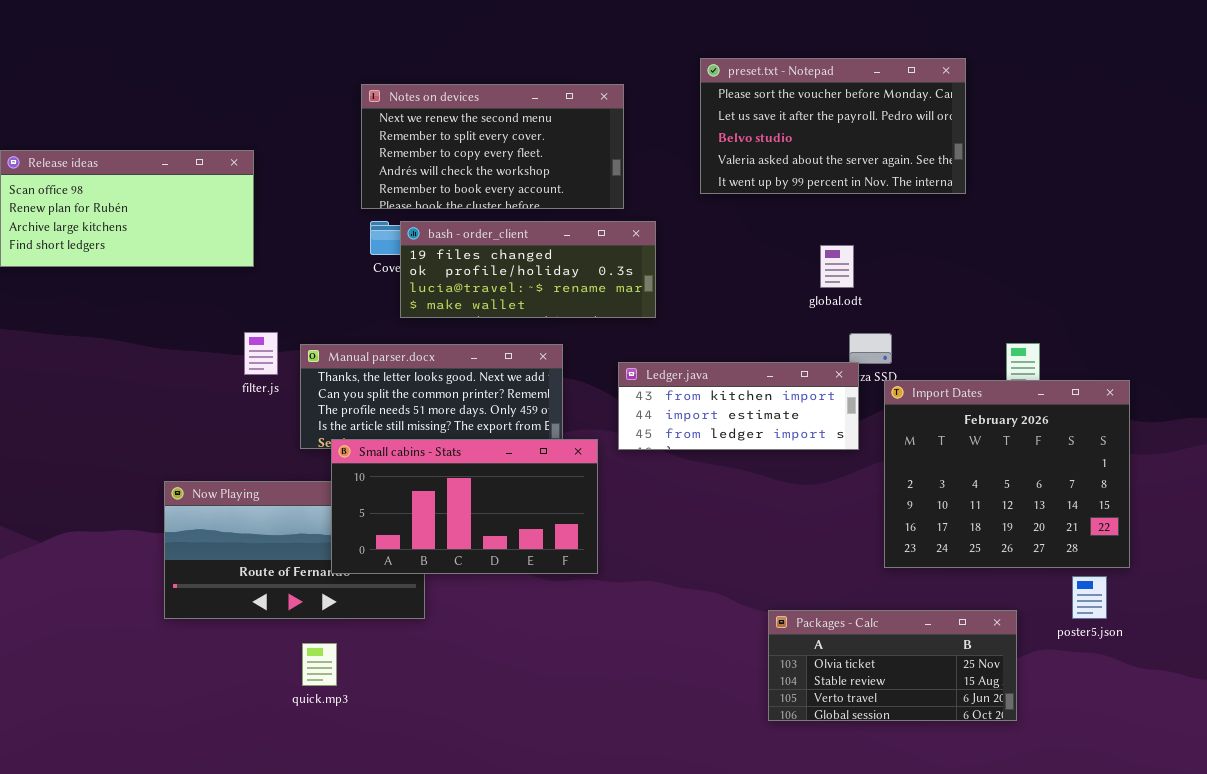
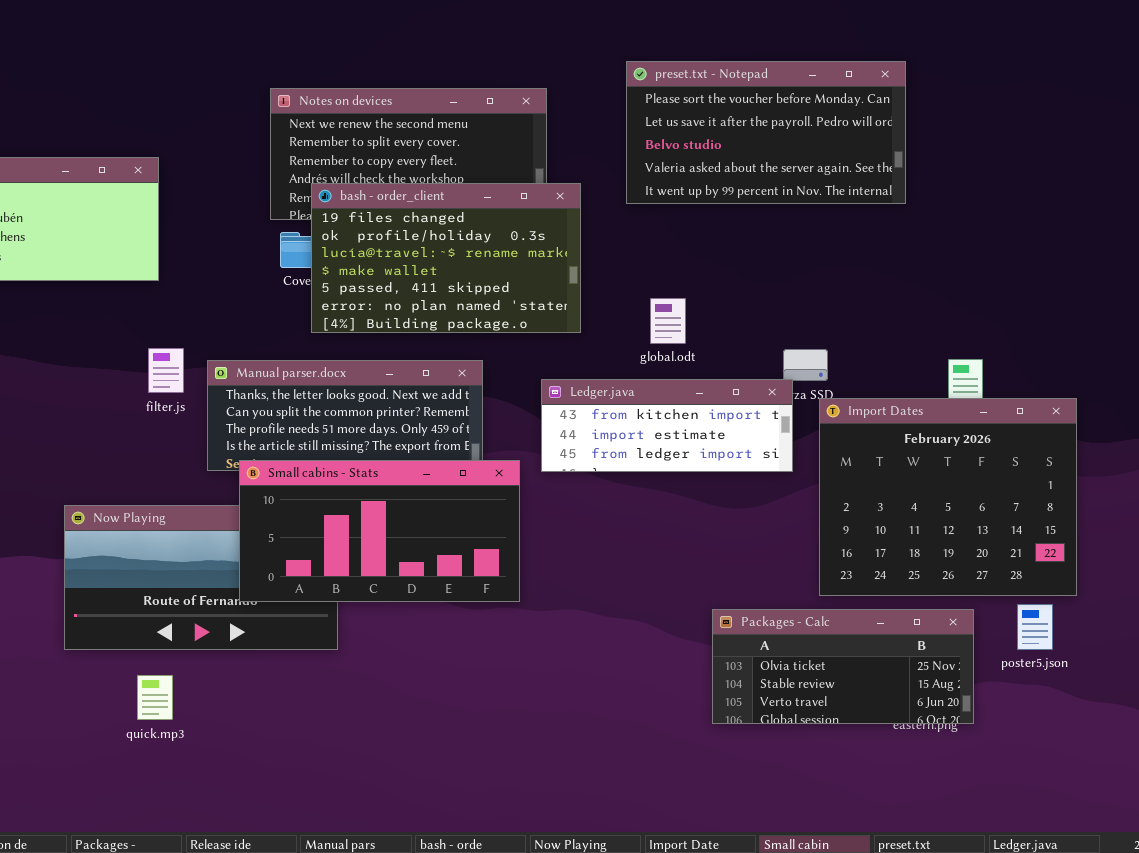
bash - order_client: [400,221,656,318] -> [311,183,581,333], resized
global.odt: [820,245,854,288] -> [650,298,686,344], moved
Packages - Calc: [768,610,1017,721] -> [712,609,974,724], moved
quick.mp3: [302,643,337,686] -> [137,675,173,720], moved

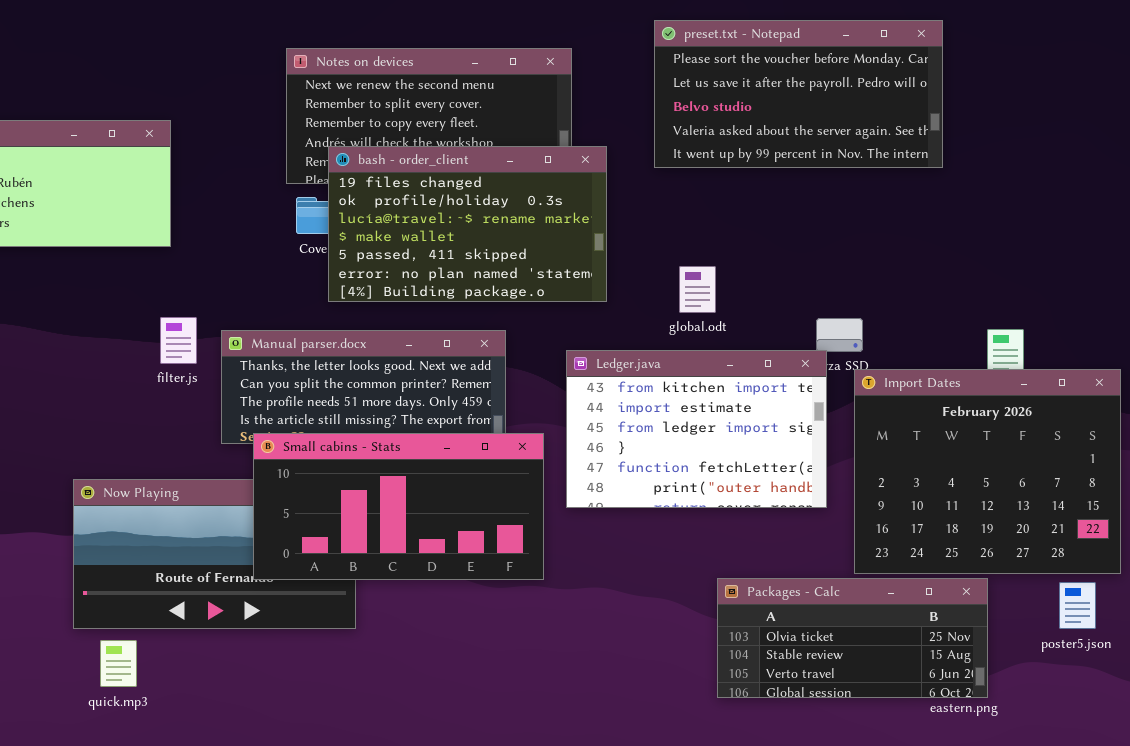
Ledger.java: [541,379,793,472] -> [566,350,827,508], resized
Packages - Calc: [712,609,974,724] -> [717,578,988,698], moved
quick.mp3: [137,675,173,720] -> [100,640,137,687], moved

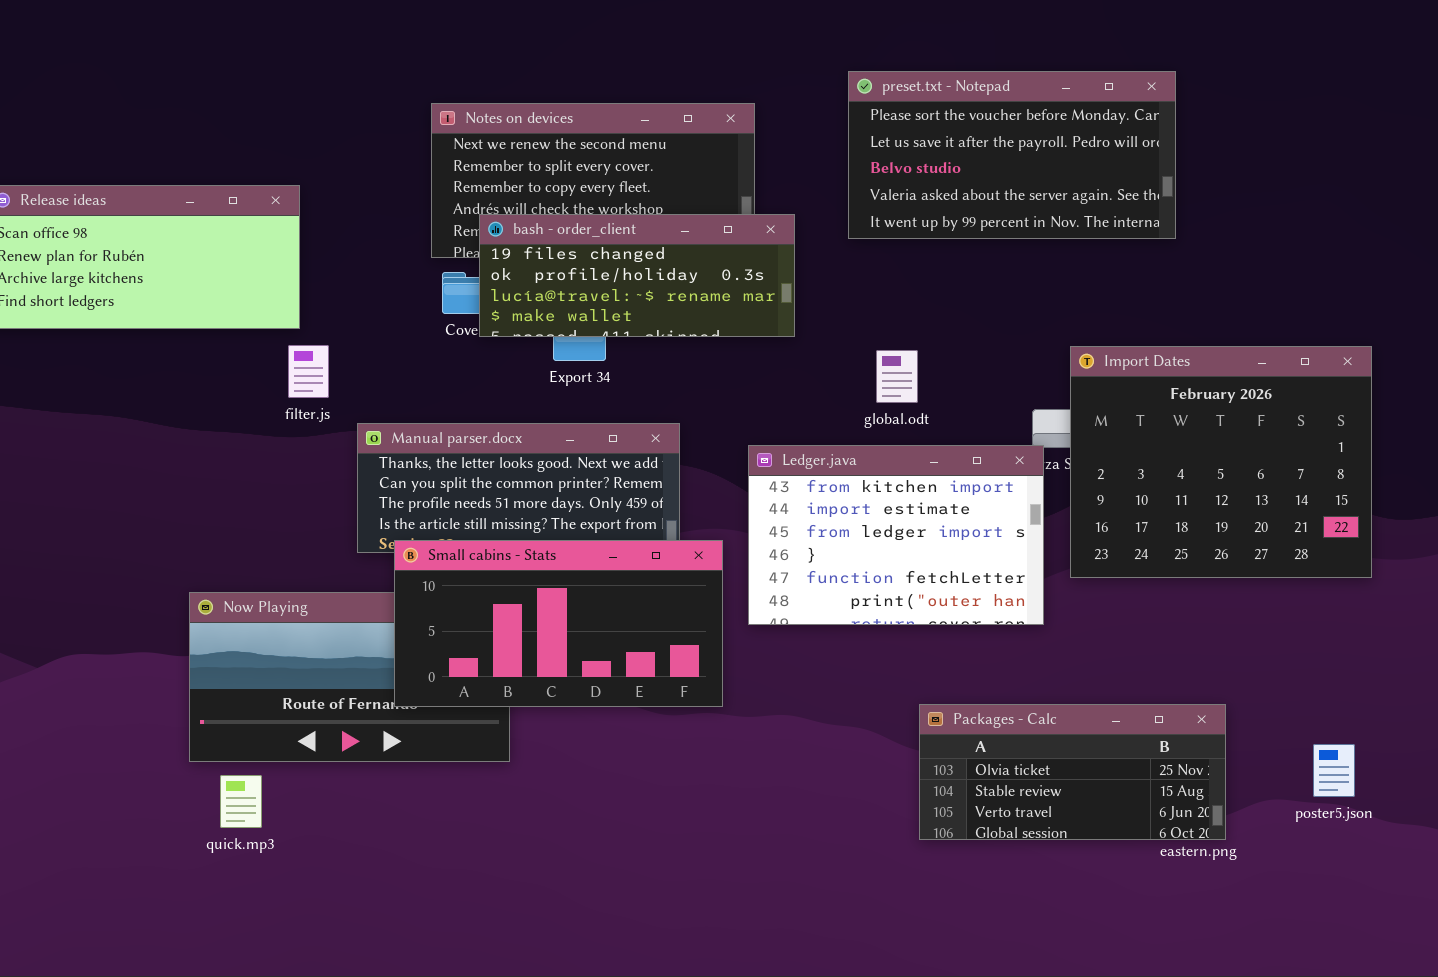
bash - order_client: [328,146,607,302] -> [479,214,795,337], resized
filter.js: [160,317,197,364] -> [288,345,329,398], moved
Import Dates: [854,369,1121,574] -> [1070,346,1372,578], moved
poster5.json: [1059,582,1096,629] -> [1313,744,1355,797], moved

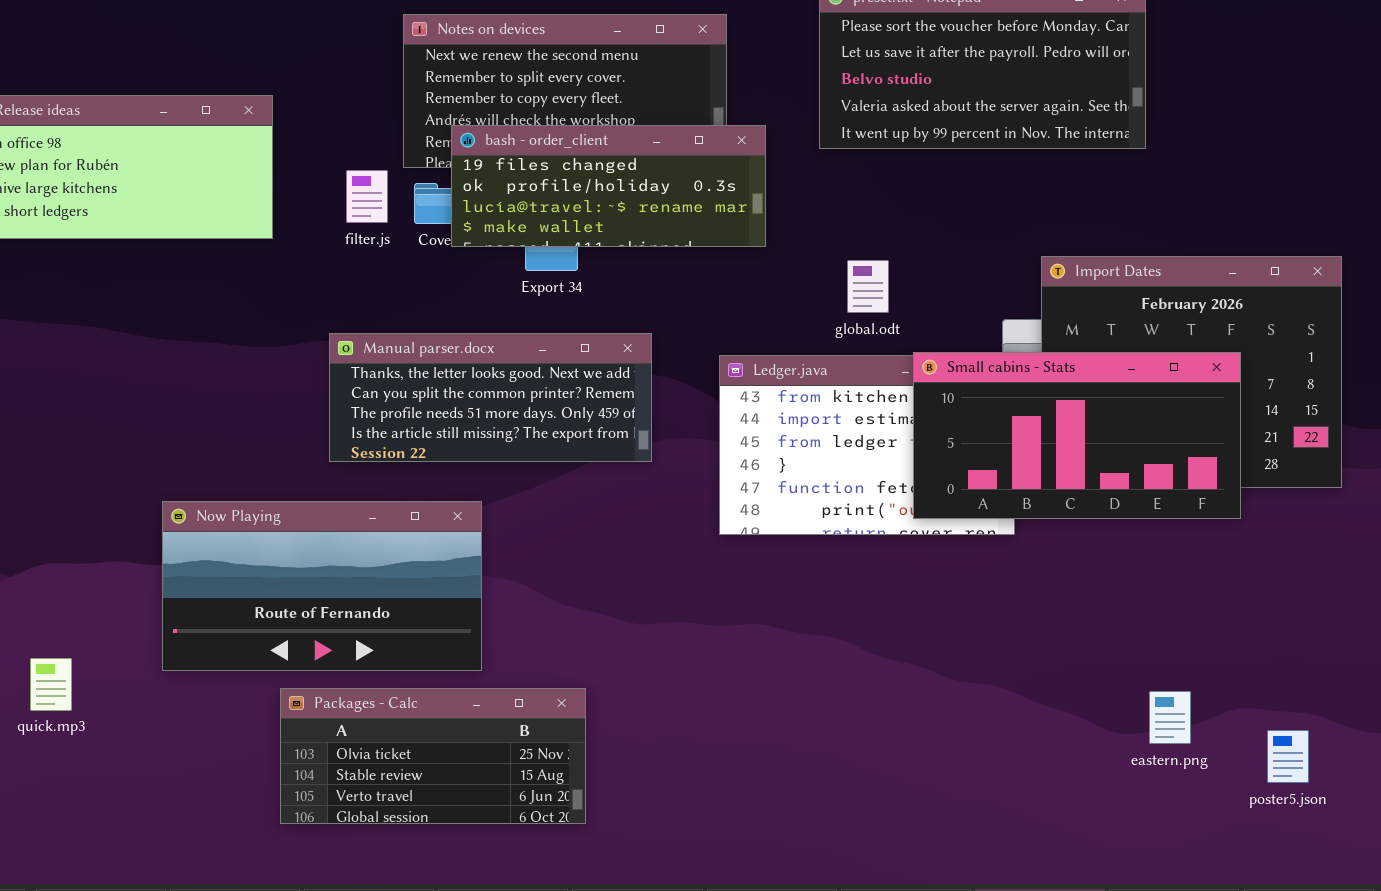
filter.js: [288,345,329,398] -> [346,170,388,223], moved
Small cabins - Stats: [394,540,723,707] -> [913,352,1241,519], moved
Packages - Calc: [919,704,1226,840] -> [280,688,586,824], moved
poster5.json: [1313,744,1355,797] -> [1267,730,1309,783], moved
quick.mp3: [220,775,262,828] -> [30,658,72,711], moved

